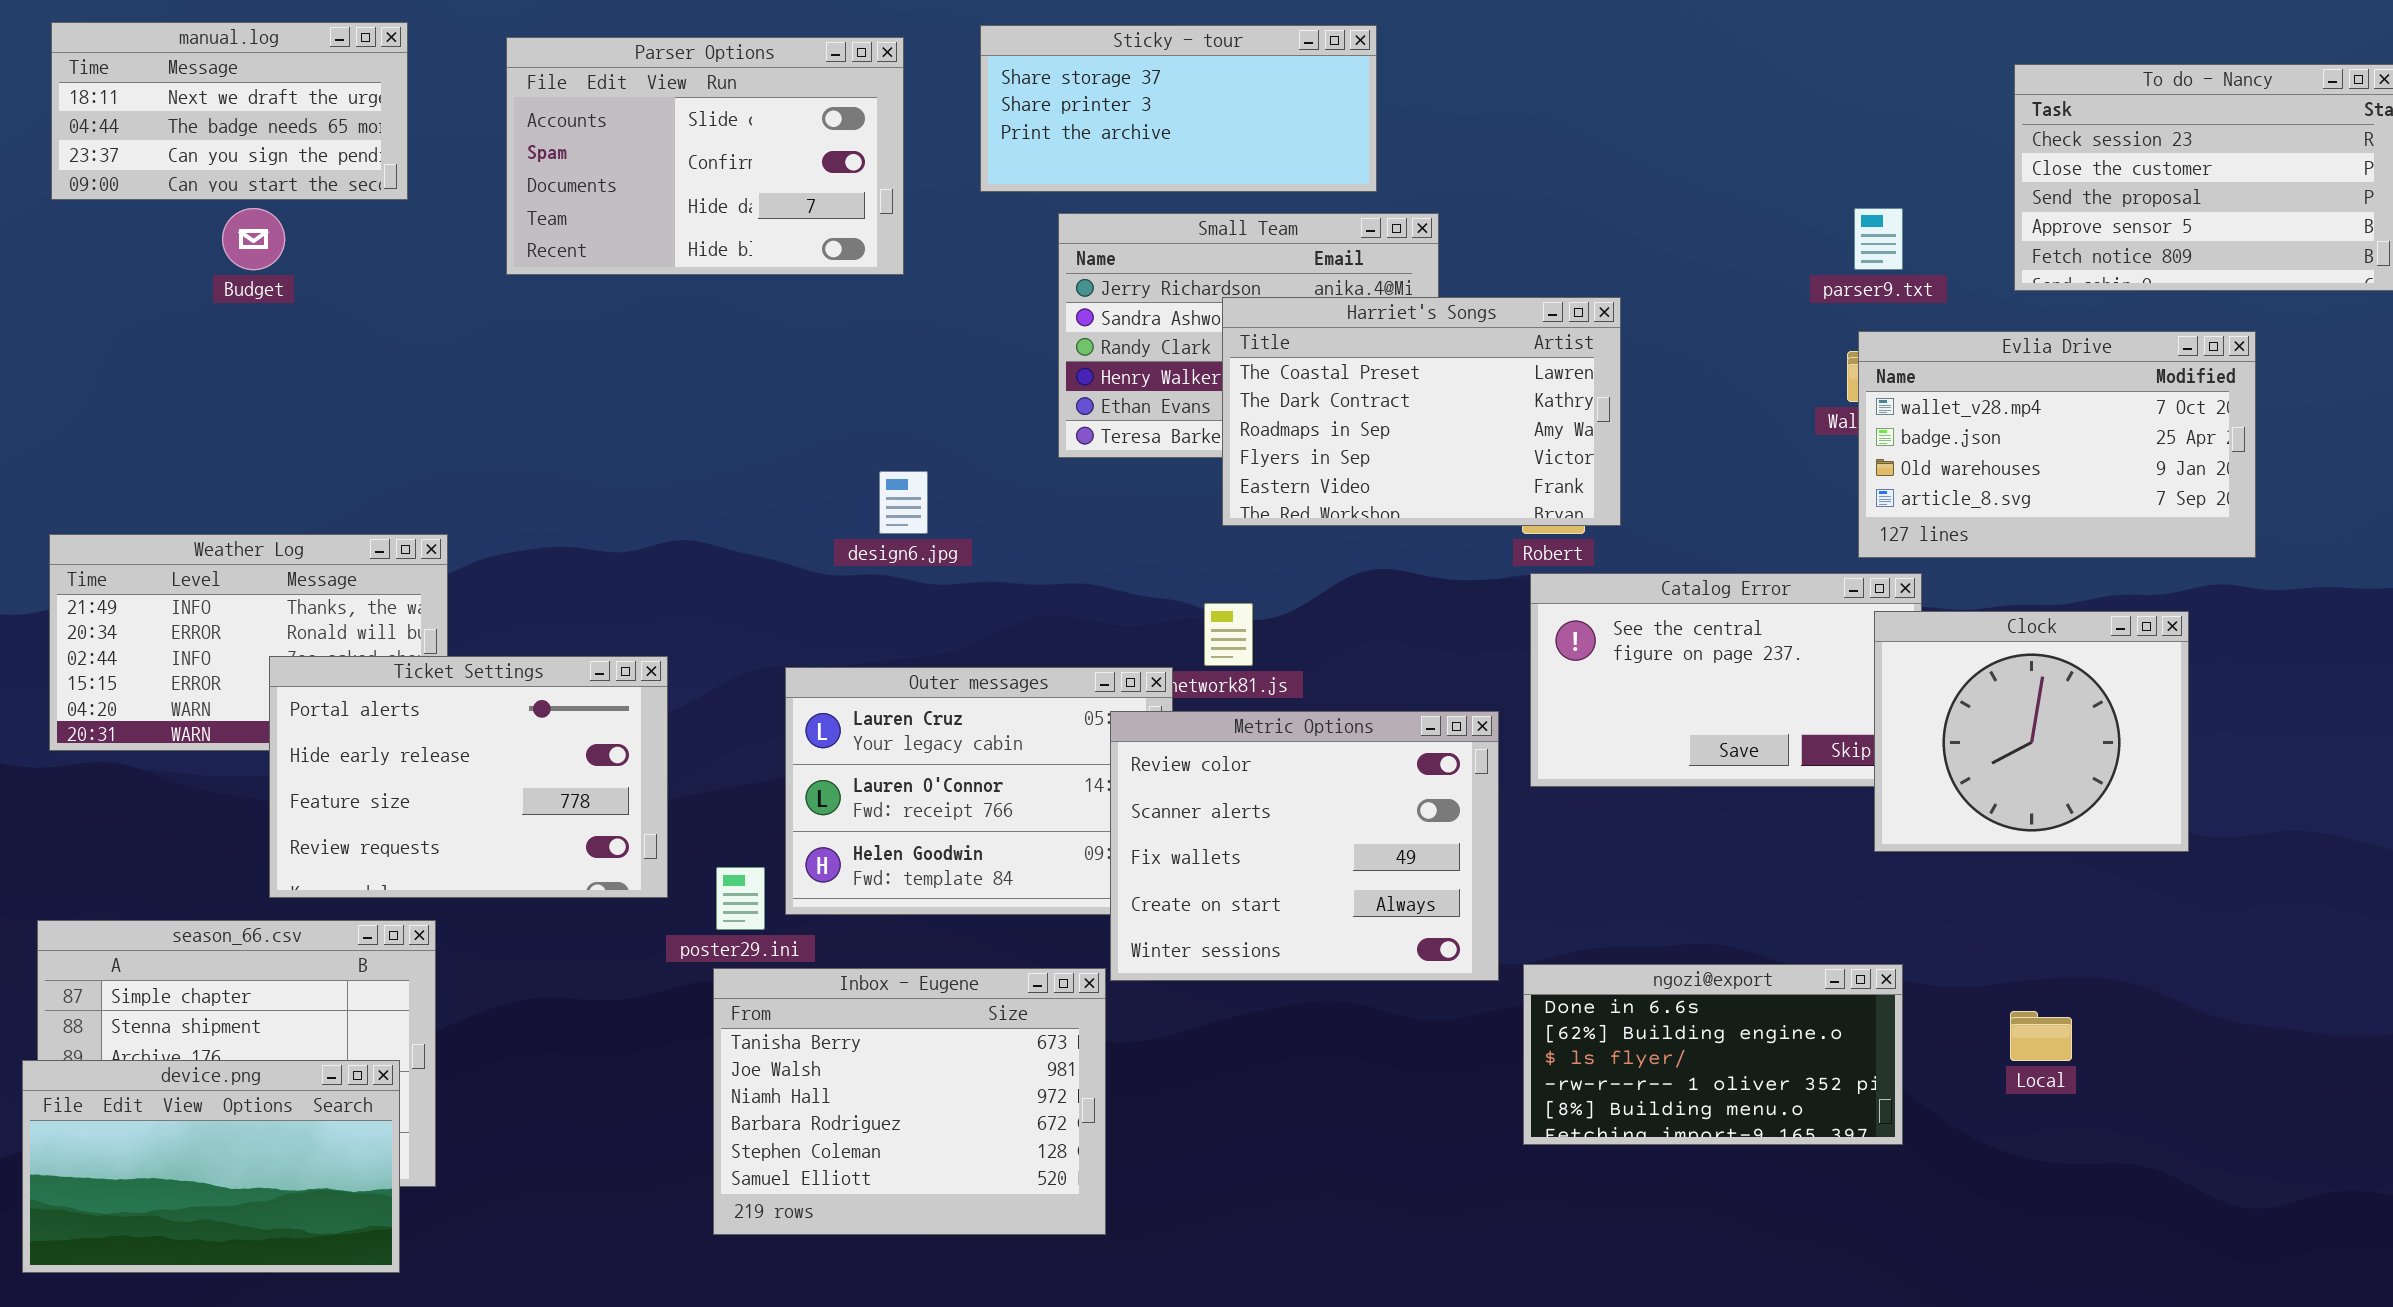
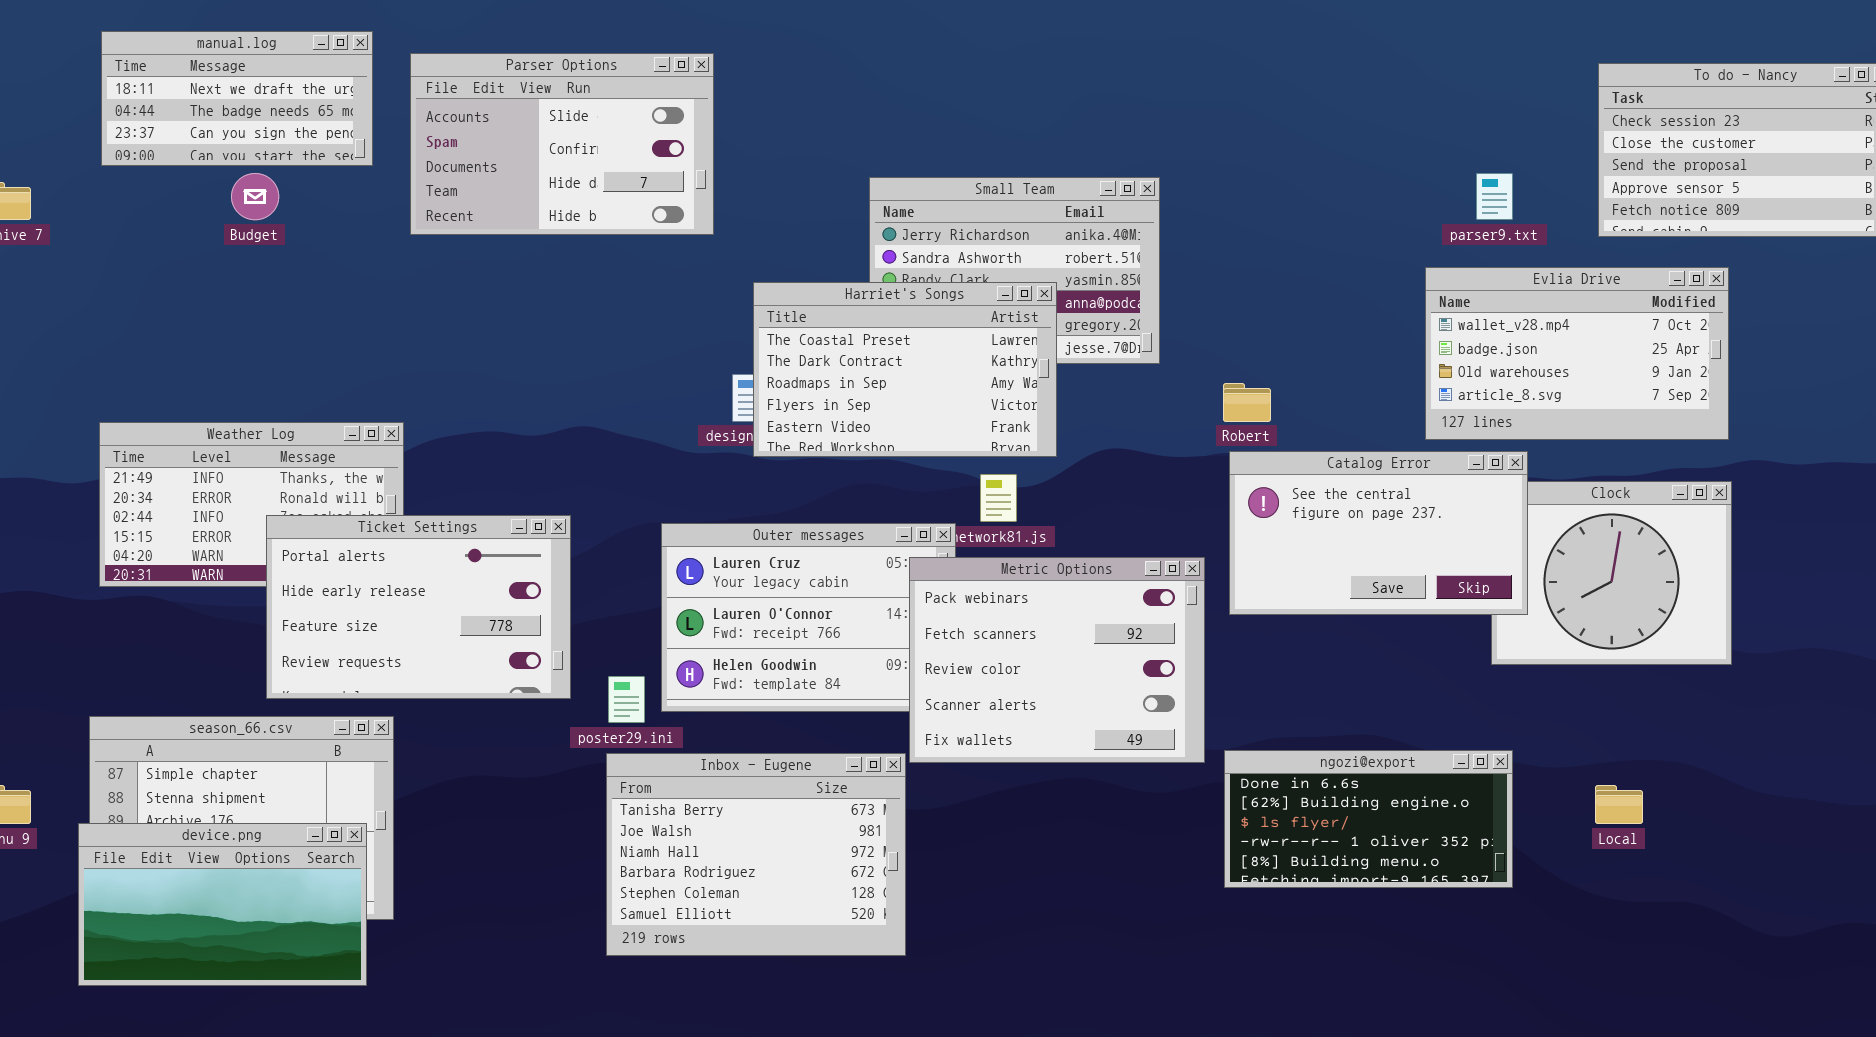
Sticky - tour: [980,25,1377,192] -> none, closed
Parser Options: [506,37,904,275] -> [410,53,714,235], moved
Harriet's Songs: [1222,297,1621,526] -> [753,282,1057,457], moved
Evlia Drive: [1858,331,2256,558] -> [1425,267,1729,440], moved
Catalog Error: [1530,573,1922,787] -> [1229,451,1528,615], raised
Metric Options: [1110,711,1499,981] -> [909,557,1205,763], scrolled up 2 rows

